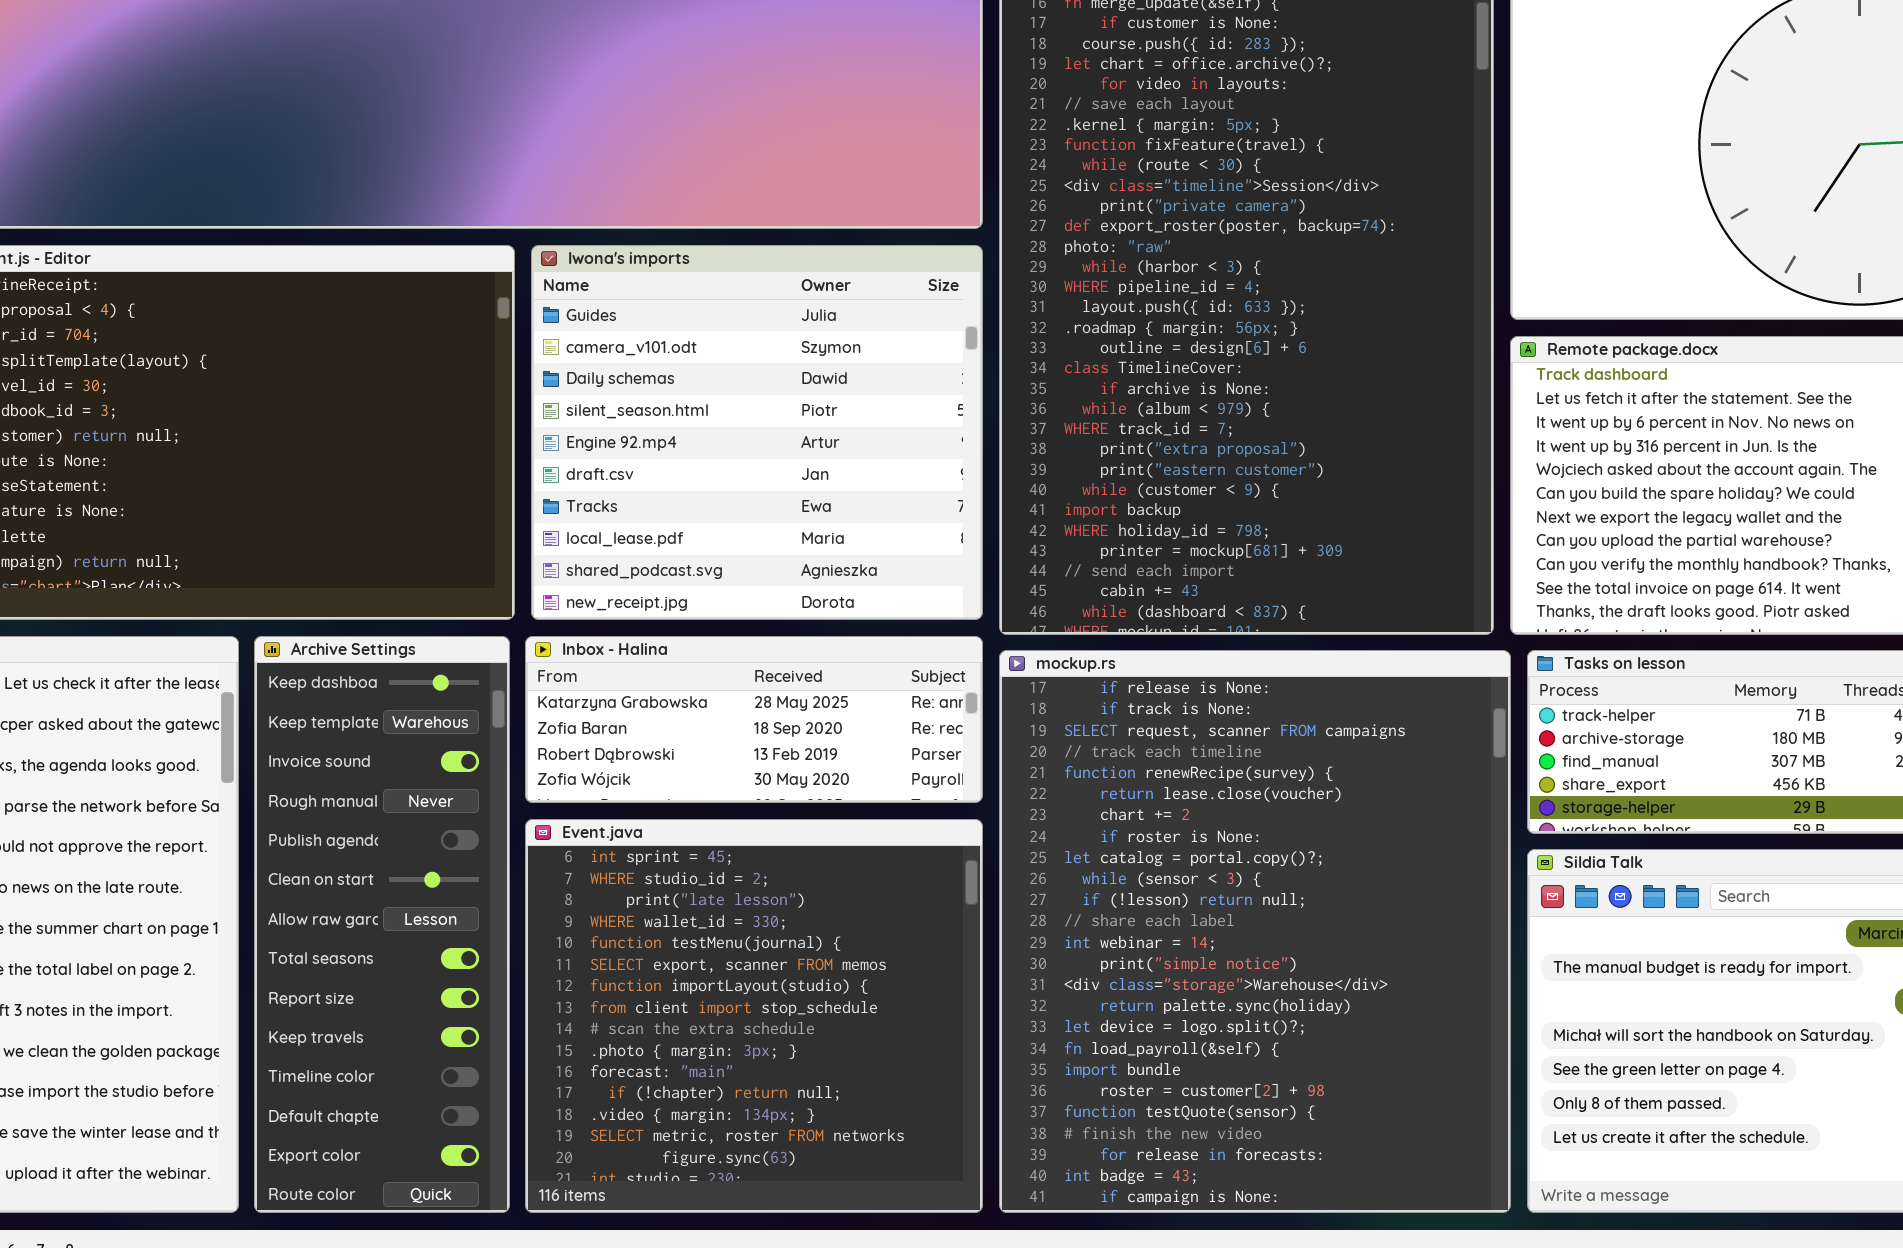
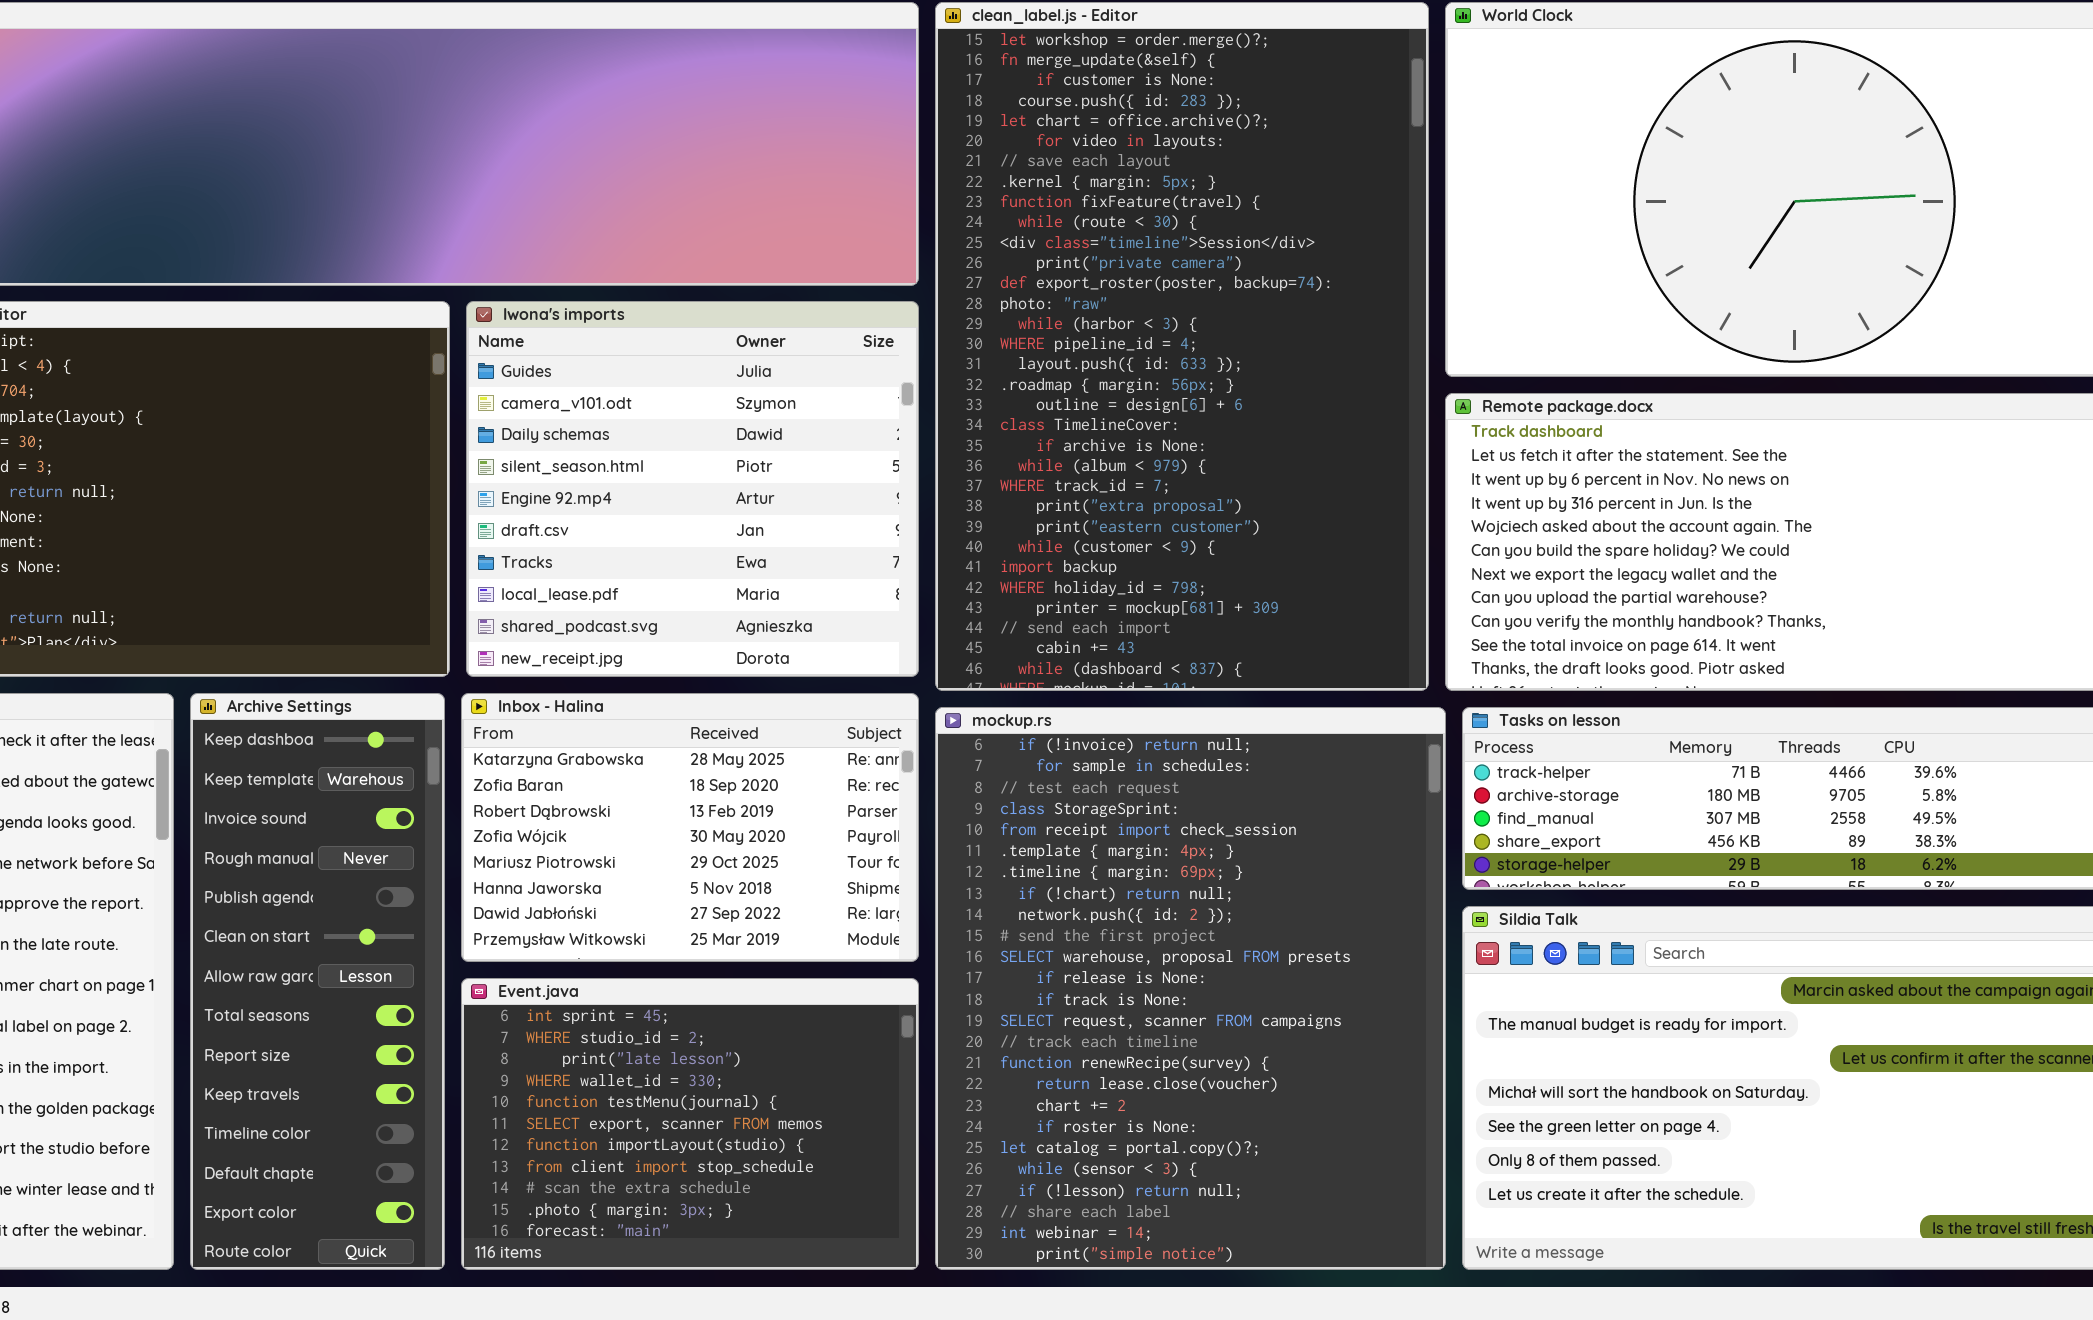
Inbox - Halina: [525,636,983,803] -> [461,693,919,962], resized
mockup.rs: [999,650,1511,1213] -> [935,707,1446,1270], scrolled up 11 rows
Event.java: [525,819,983,1213] -> [461,978,919,1270], resized

